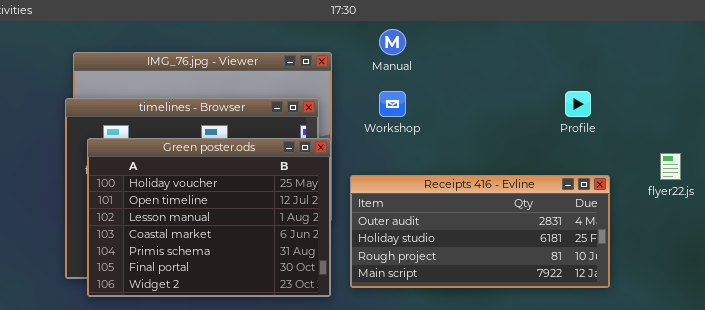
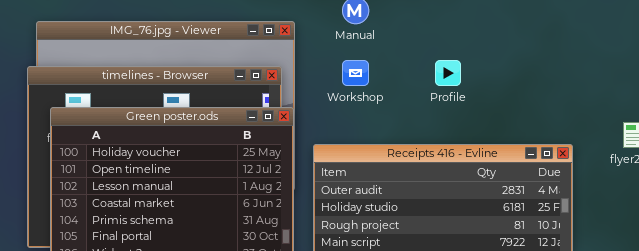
Profile: [565,91,591,117] -> [435,60,461,86], moved

